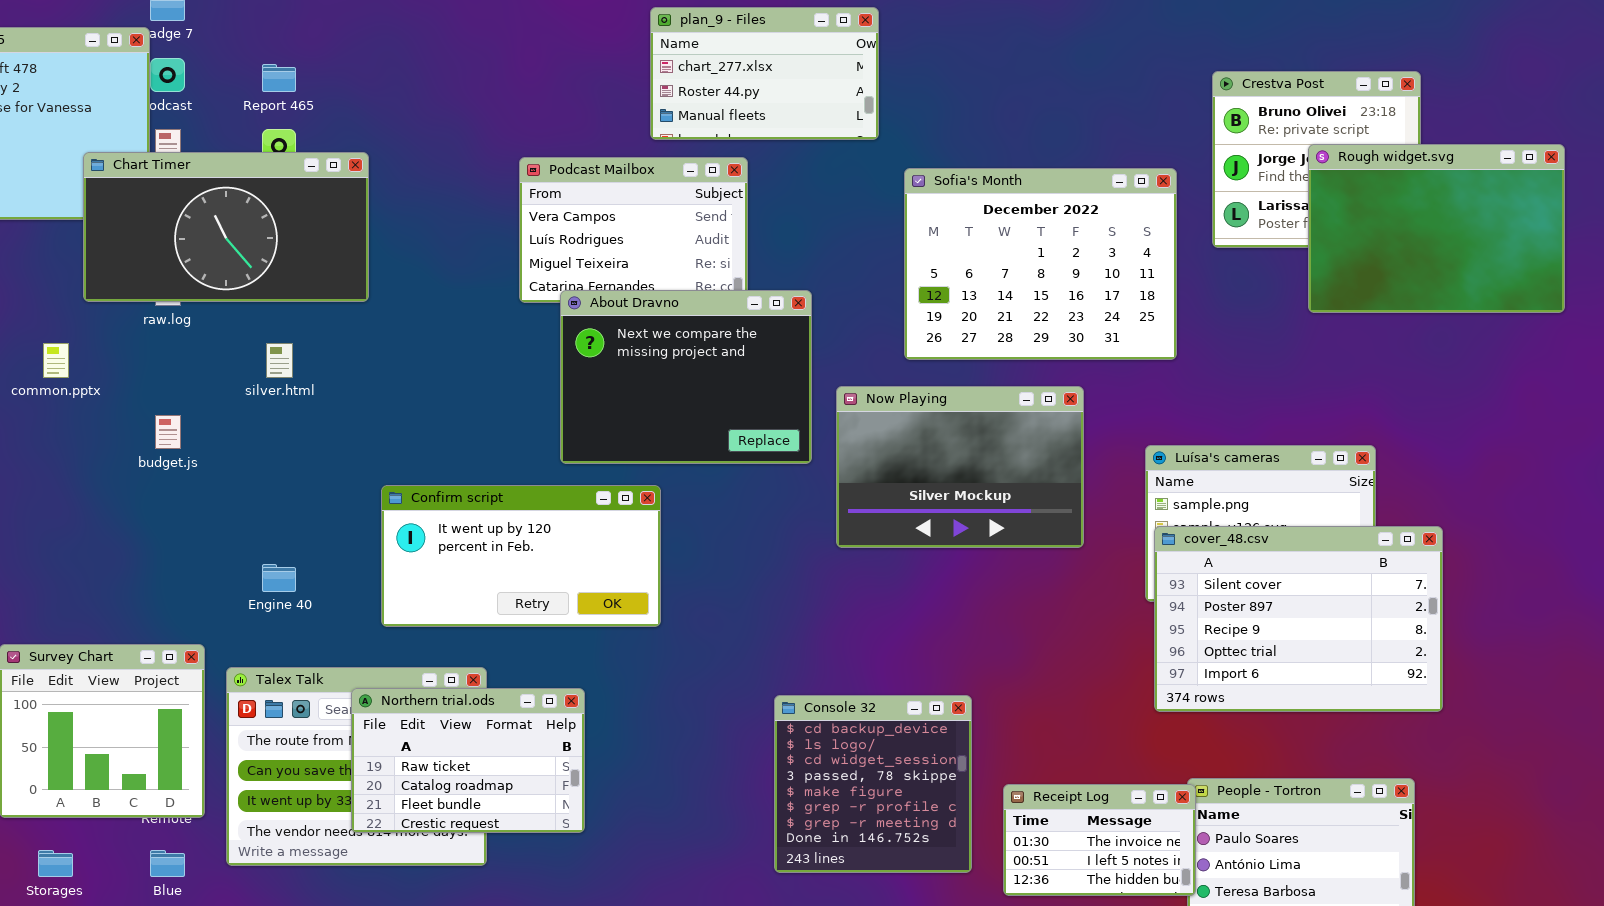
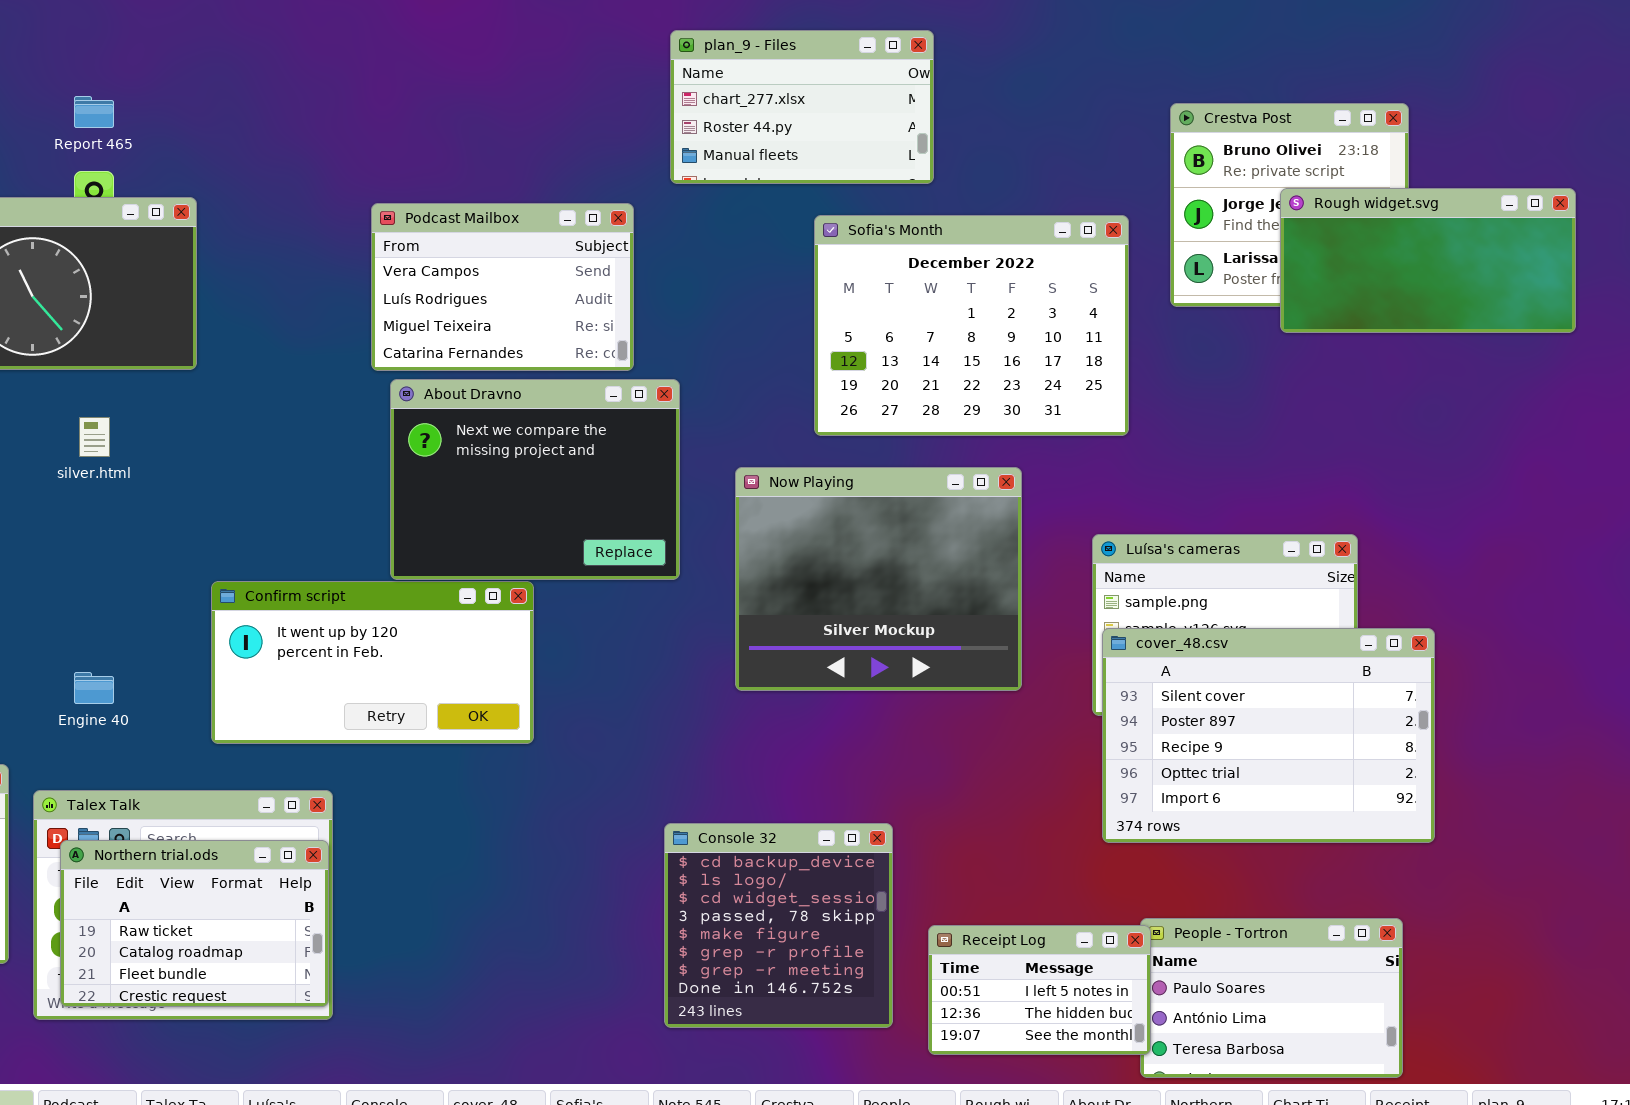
plan_9 - Files: [650,7,879,140] -> [670,30,934,184], moved
Rough widget.svg: [1308,144,1565,313] -> [1280,188,1576,333], resized
About Dravno: [560,290,812,464] -> [390,379,680,580], moved
Now Playing: [836,386,1084,548] -> [735,467,1022,691], resized
Northern trial.ods: [351,688,585,833] -> [60,840,329,1007], moved
Receipt Log: [1003,784,1196,896] -> [928,925,1151,1055], scrolled down 1 row

